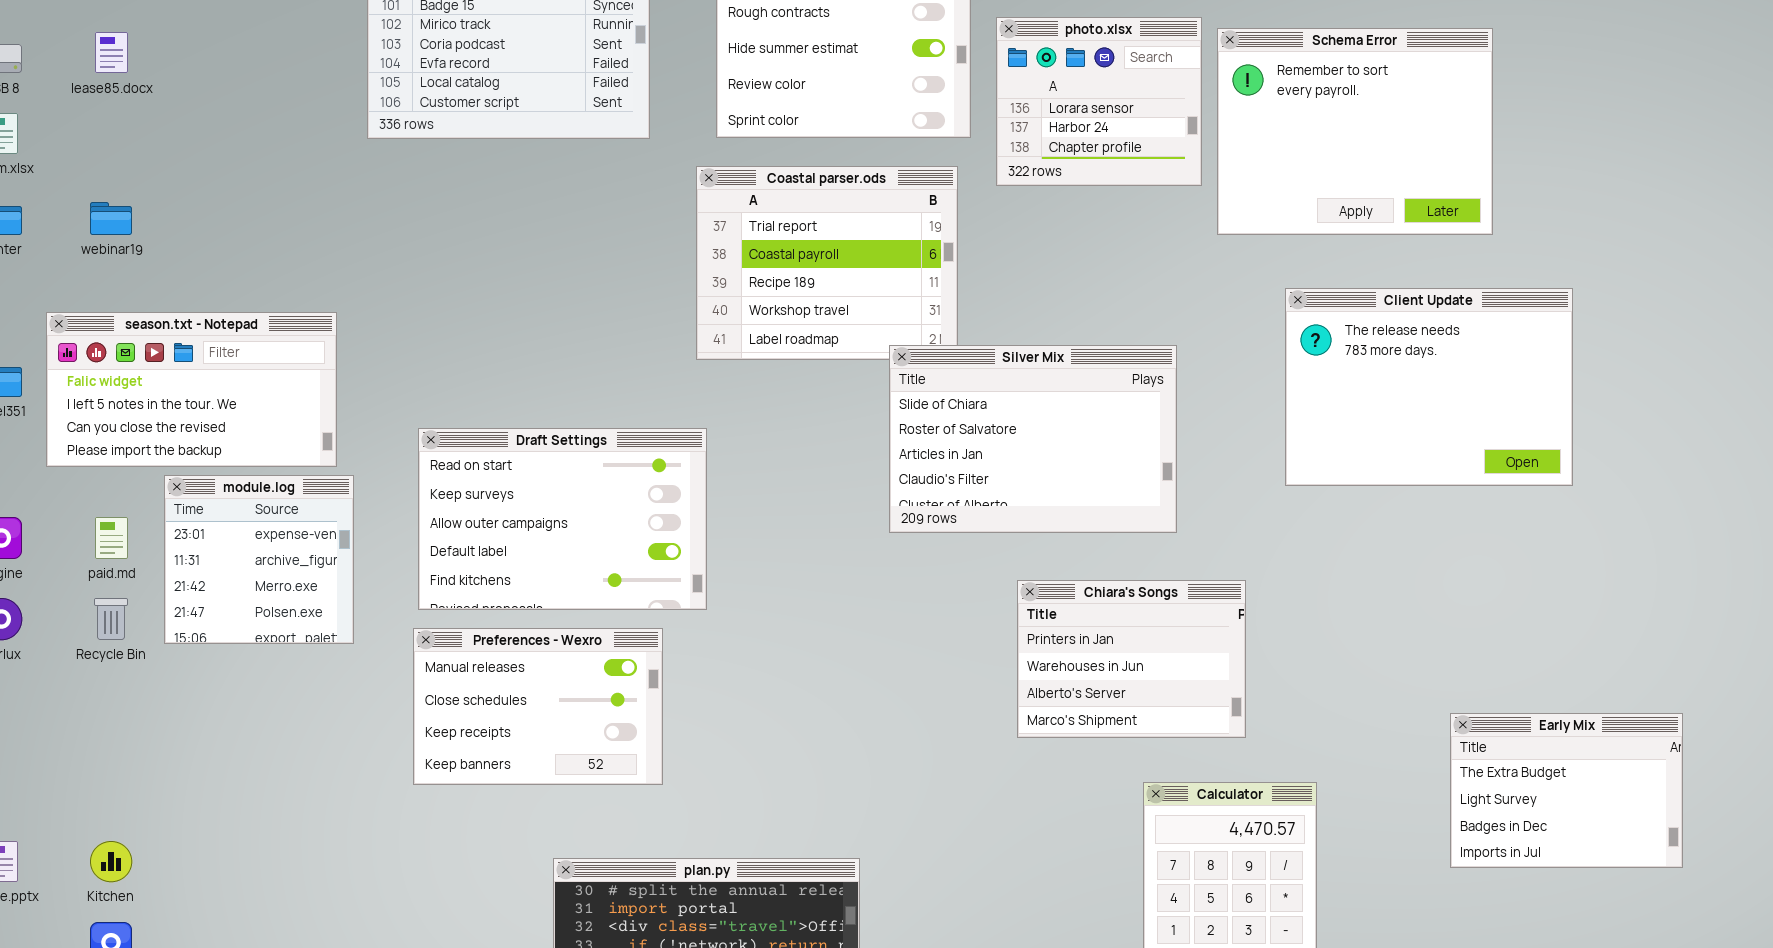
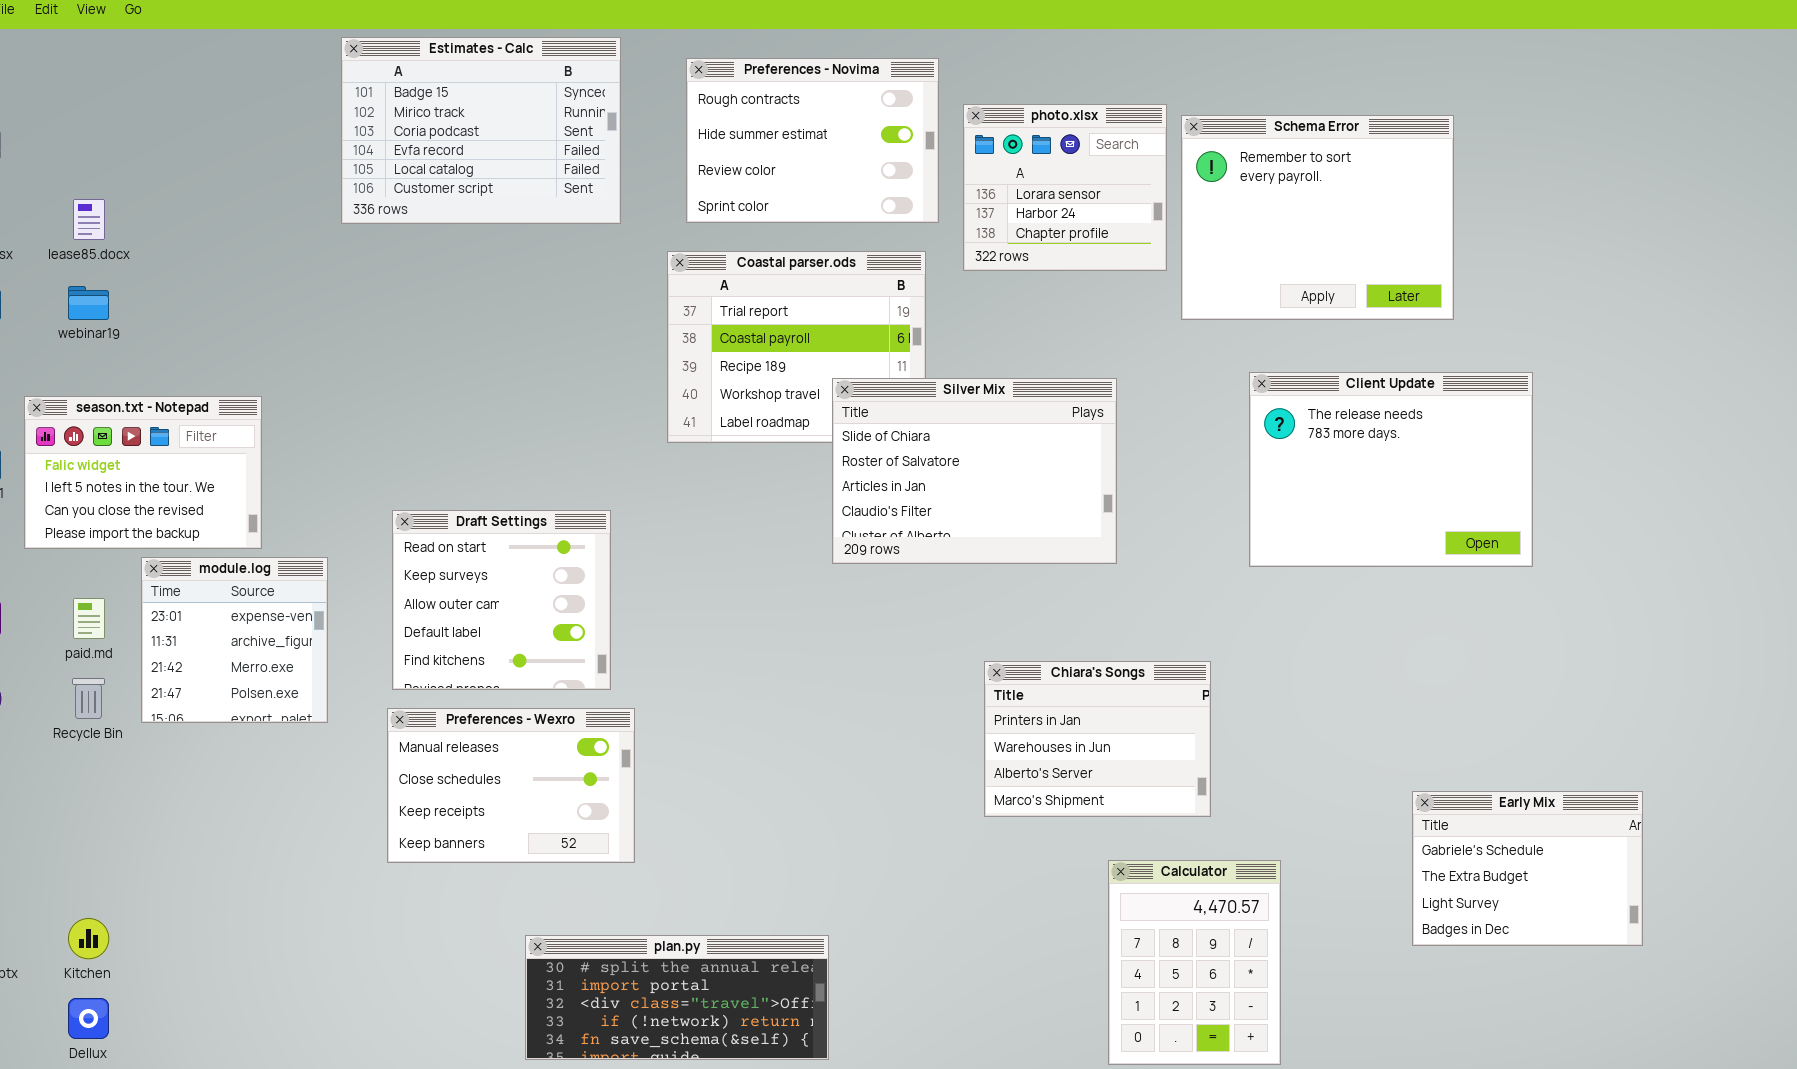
lease85.docx: [95,32,128,73] -> [73,199,105,240], moved
season.txt - Notepad: [46,312,337,467] -> [24,396,262,549], resized
Silver Mix: [889,345,1177,533] -> [832,378,1117,564], moved
Draft Settings: [418,428,707,610] -> [392,510,611,690], resized
Early Mix: [1450,713,1683,868] -> [1412,791,1643,946], scrolled up 1 row

